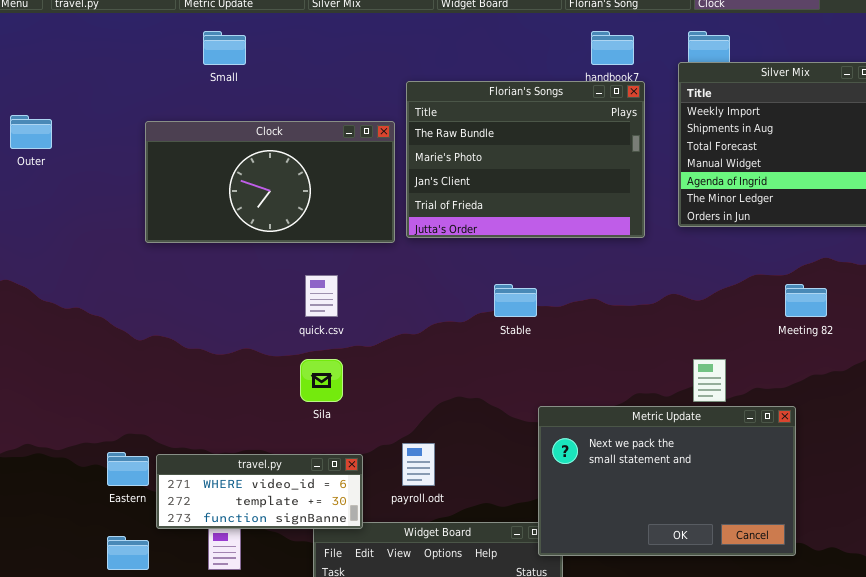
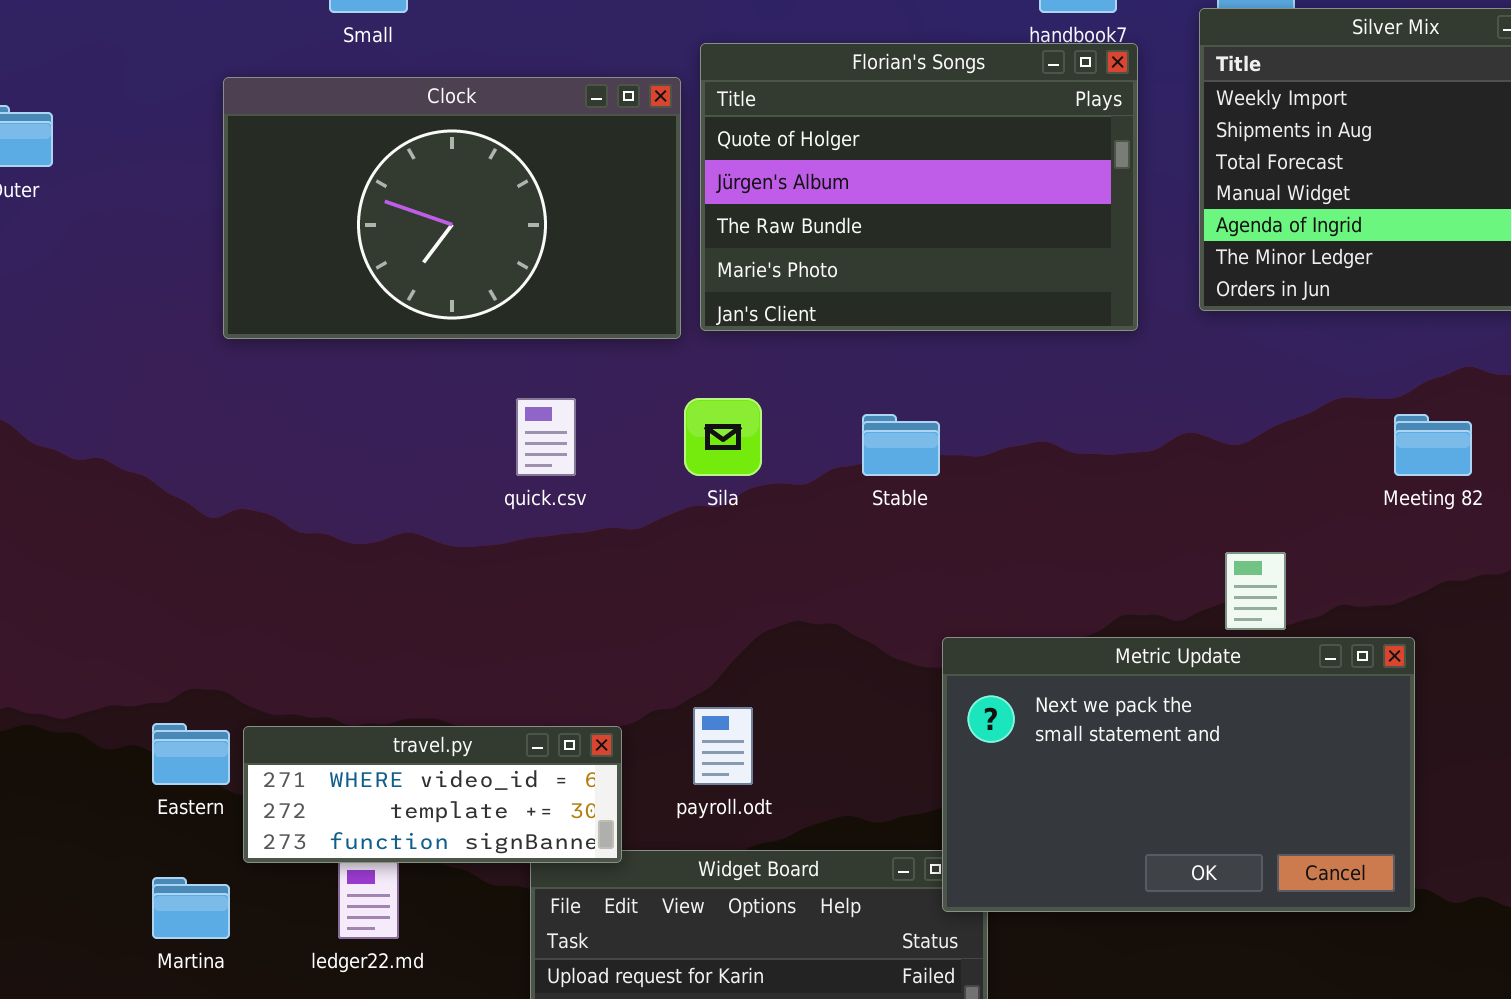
Florian's Songs: [406,81,645,238] -> [700,43,1138,331], scrolled up 2 rows
Clock: [145,121,395,243] -> [223,77,681,339], resized
Sila: [300,359,343,402] -> [684,398,762,476], moved

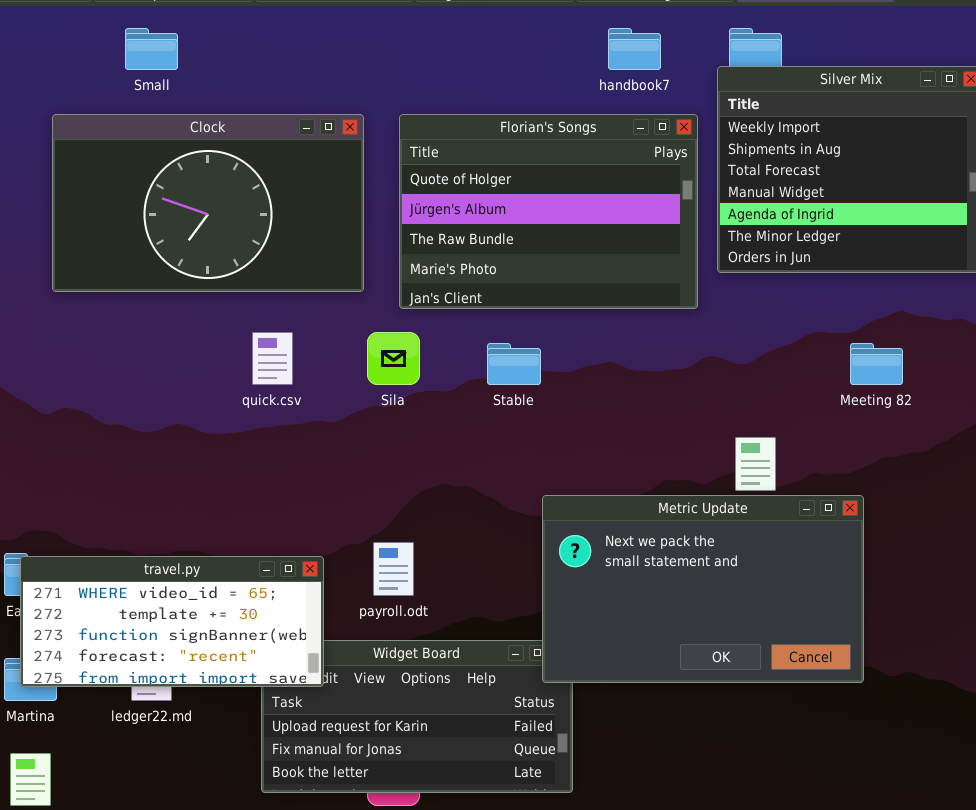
Florian's Songs: [700,43,1138,331] -> [399,114,698,309], moved
travel.py: [243,726,622,863] -> [20,556,324,687], resized

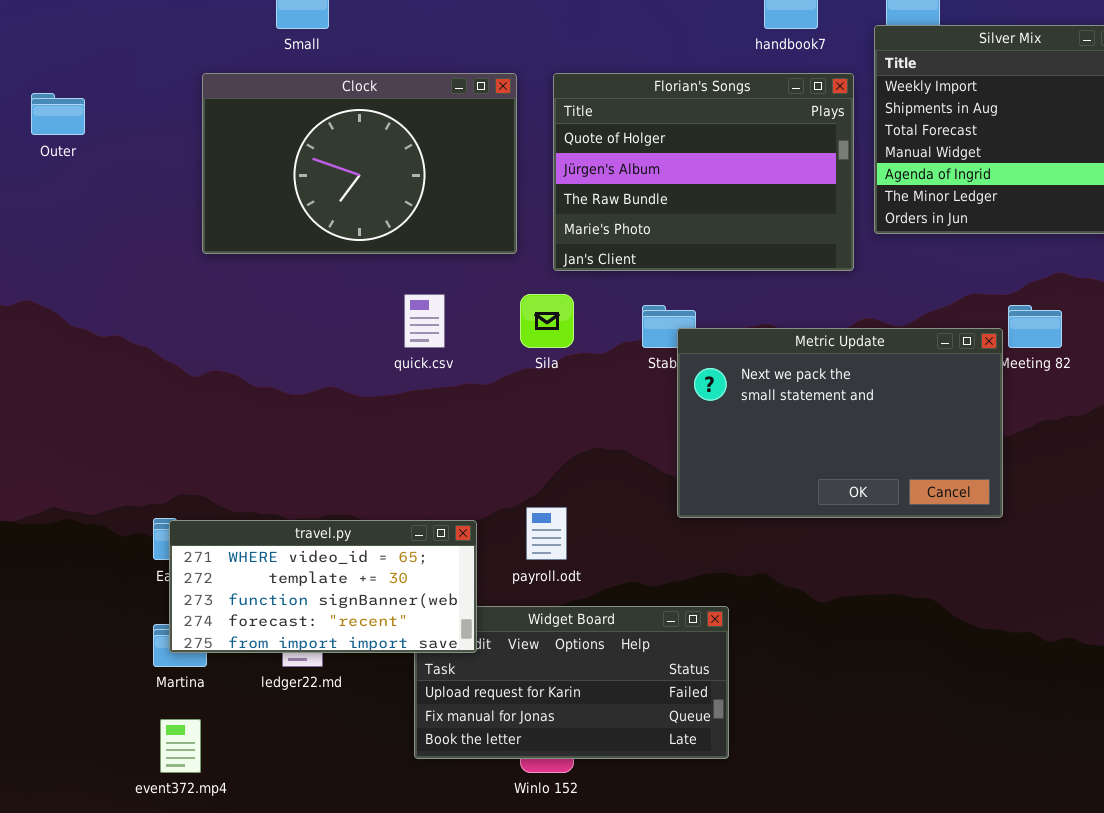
Metric Update: [542,495,864,683] -> [677,328,1003,518], moved

